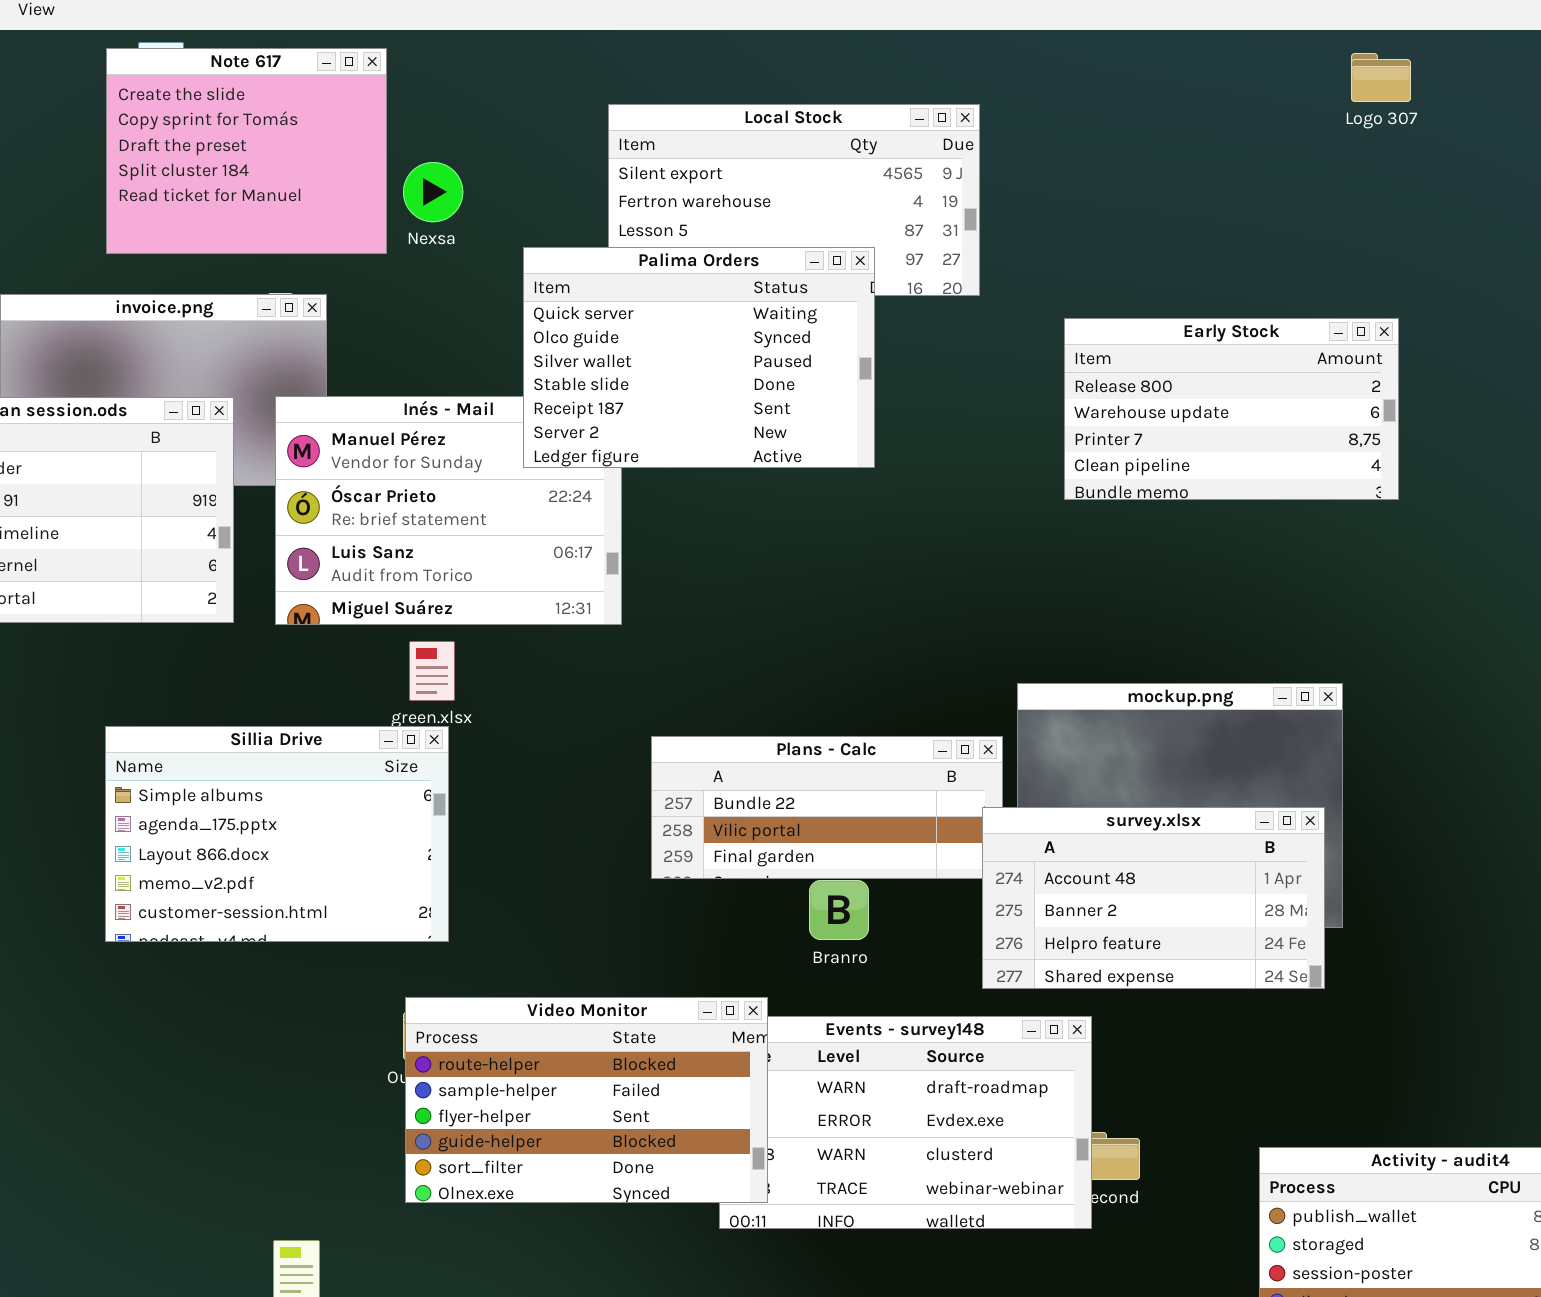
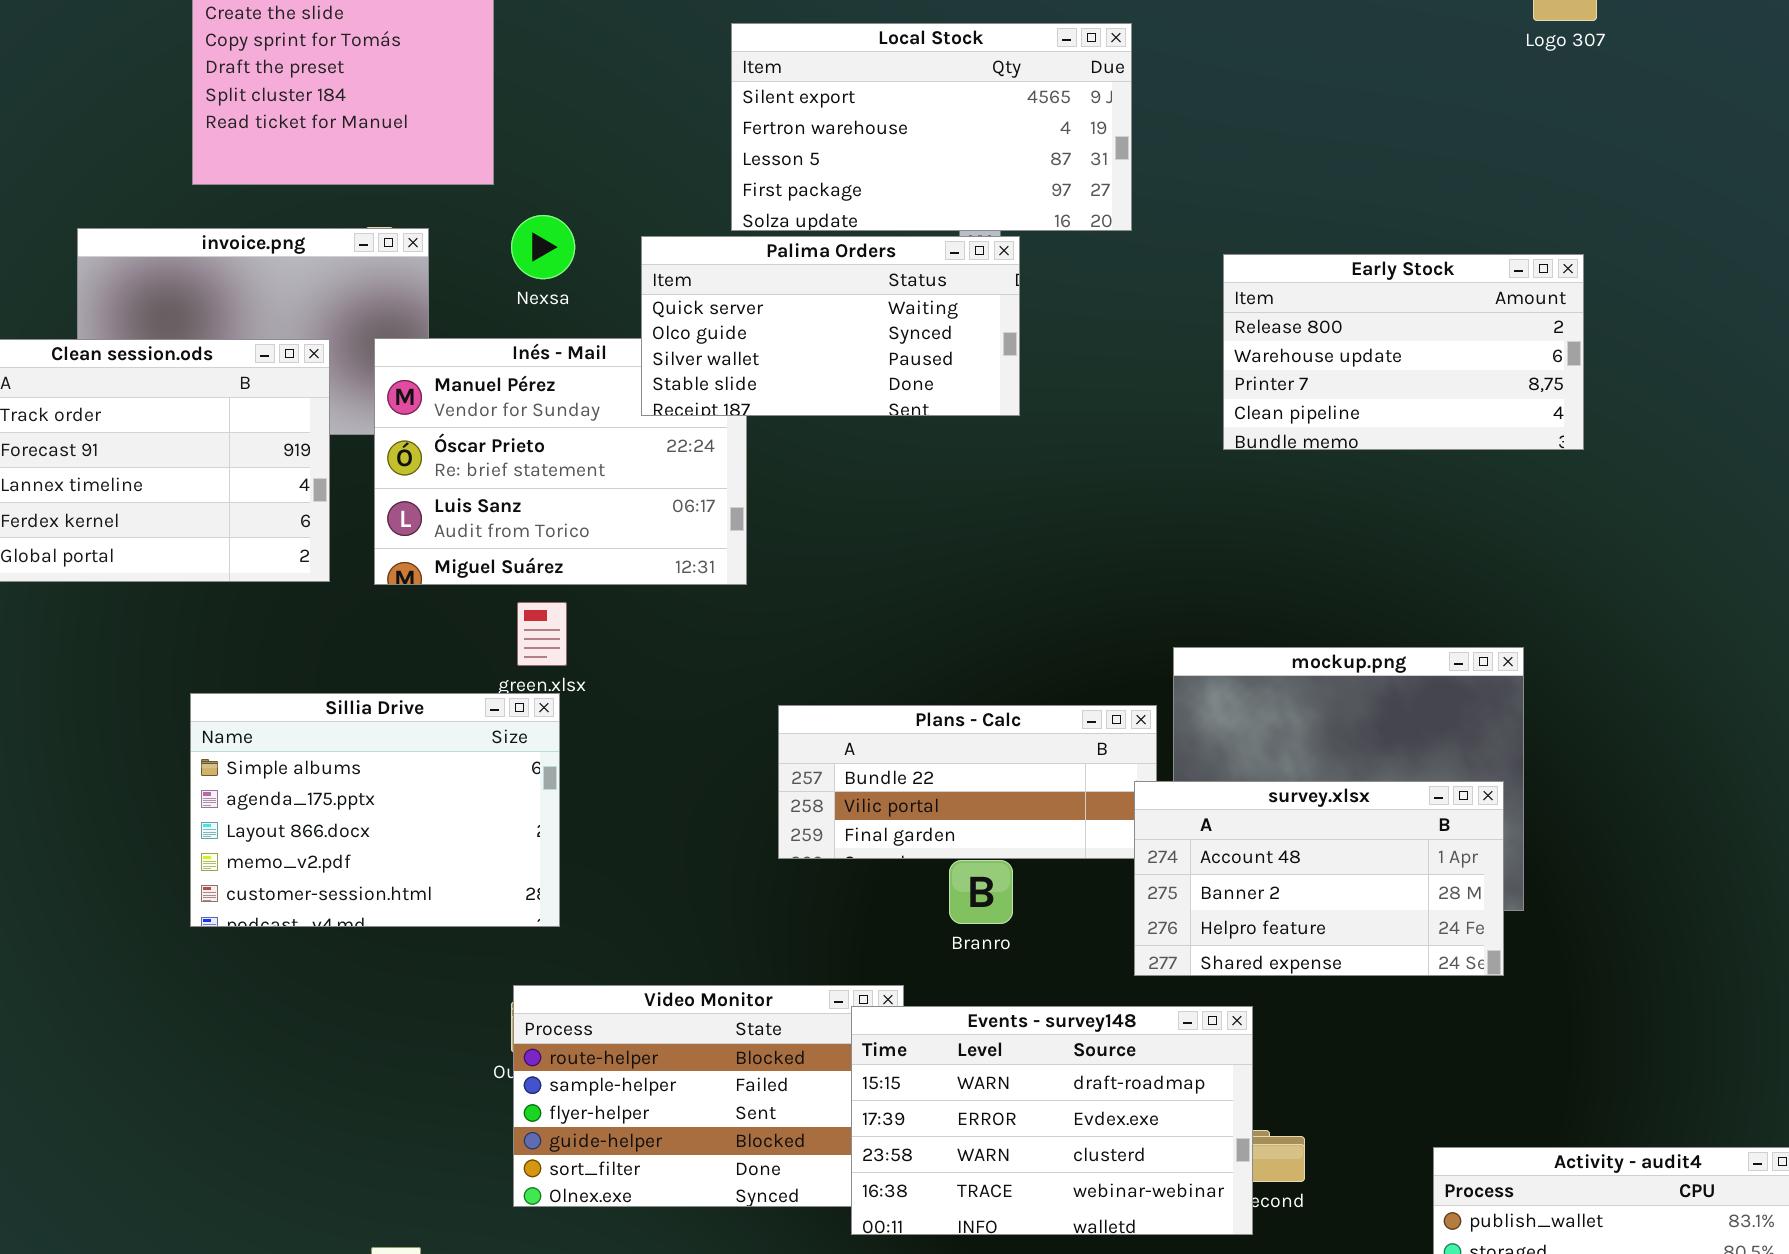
Nexsa: [403,162,463,222] -> [511,215,575,279], moved
Palima Orders: [523,247,875,468] -> [641,236,1020,416], resized
Events - survey148: [719,1016,1092,1229] -> [851,1006,1253,1235], raised

